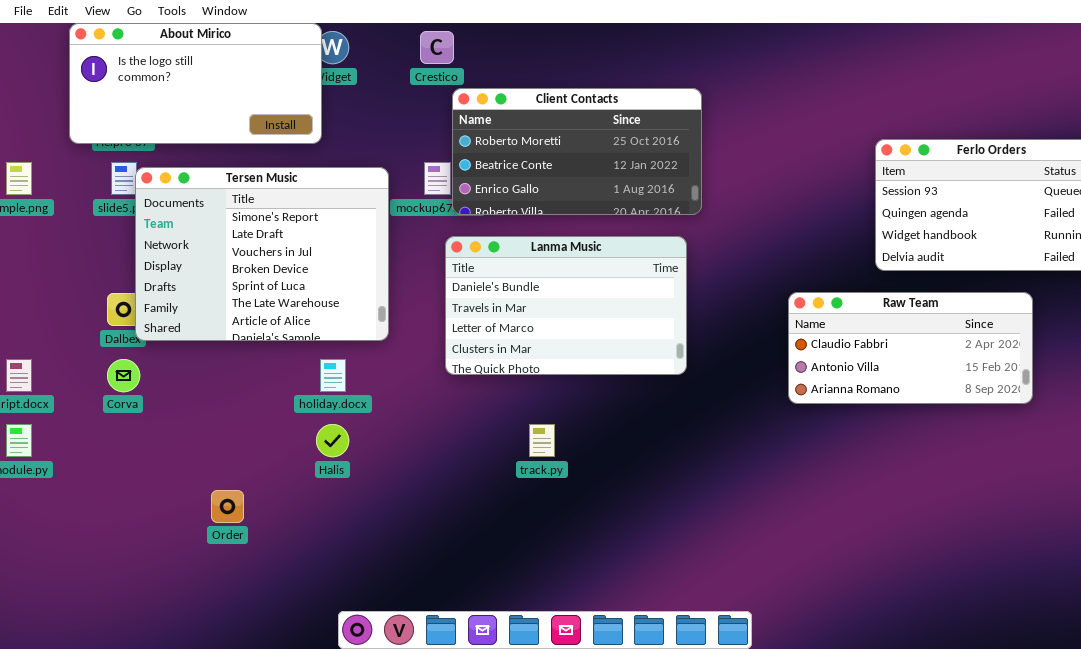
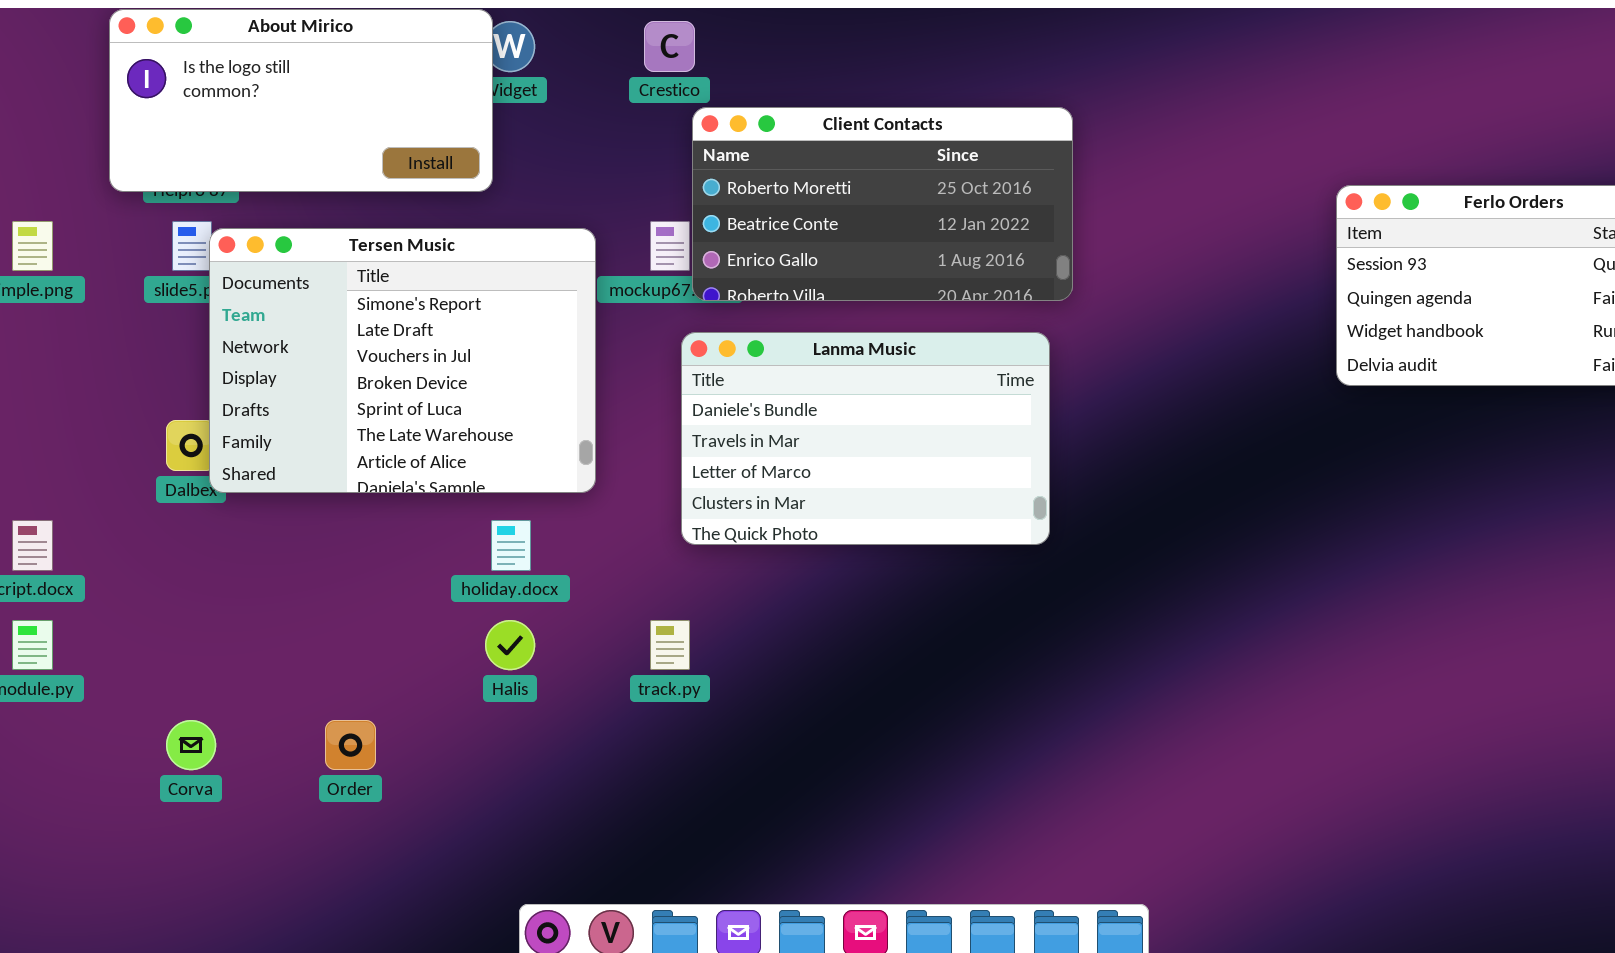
Raw Team: [788,292,1033,404] -> none, closed
Corva: [107,359,140,392] -> [166,720,216,770], moved
track.py: [529,424,555,457] -> [650,620,690,670], moved

